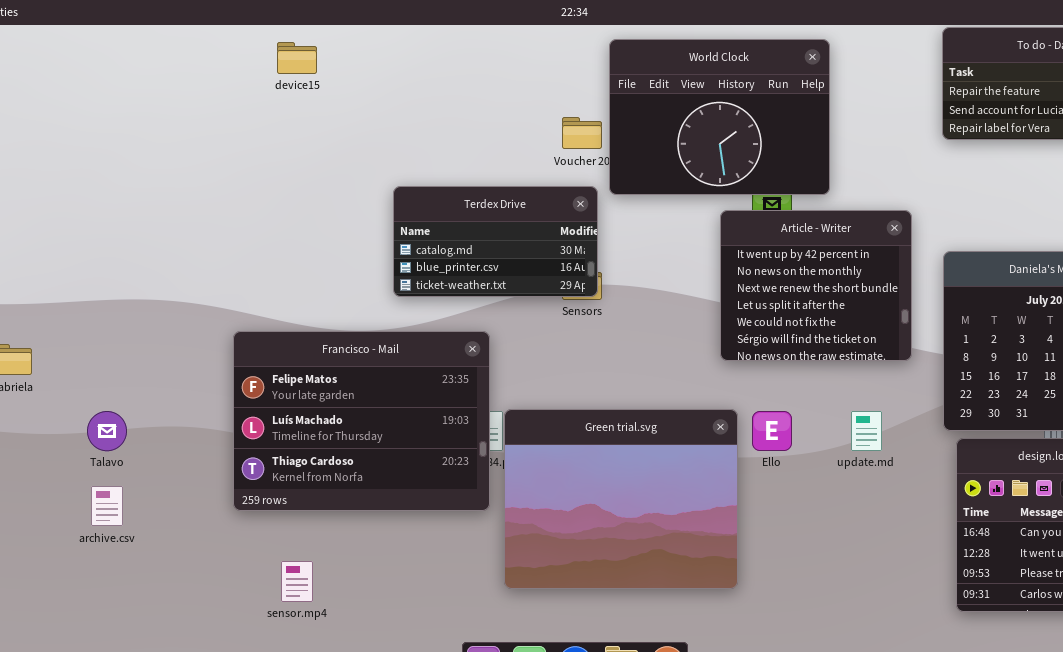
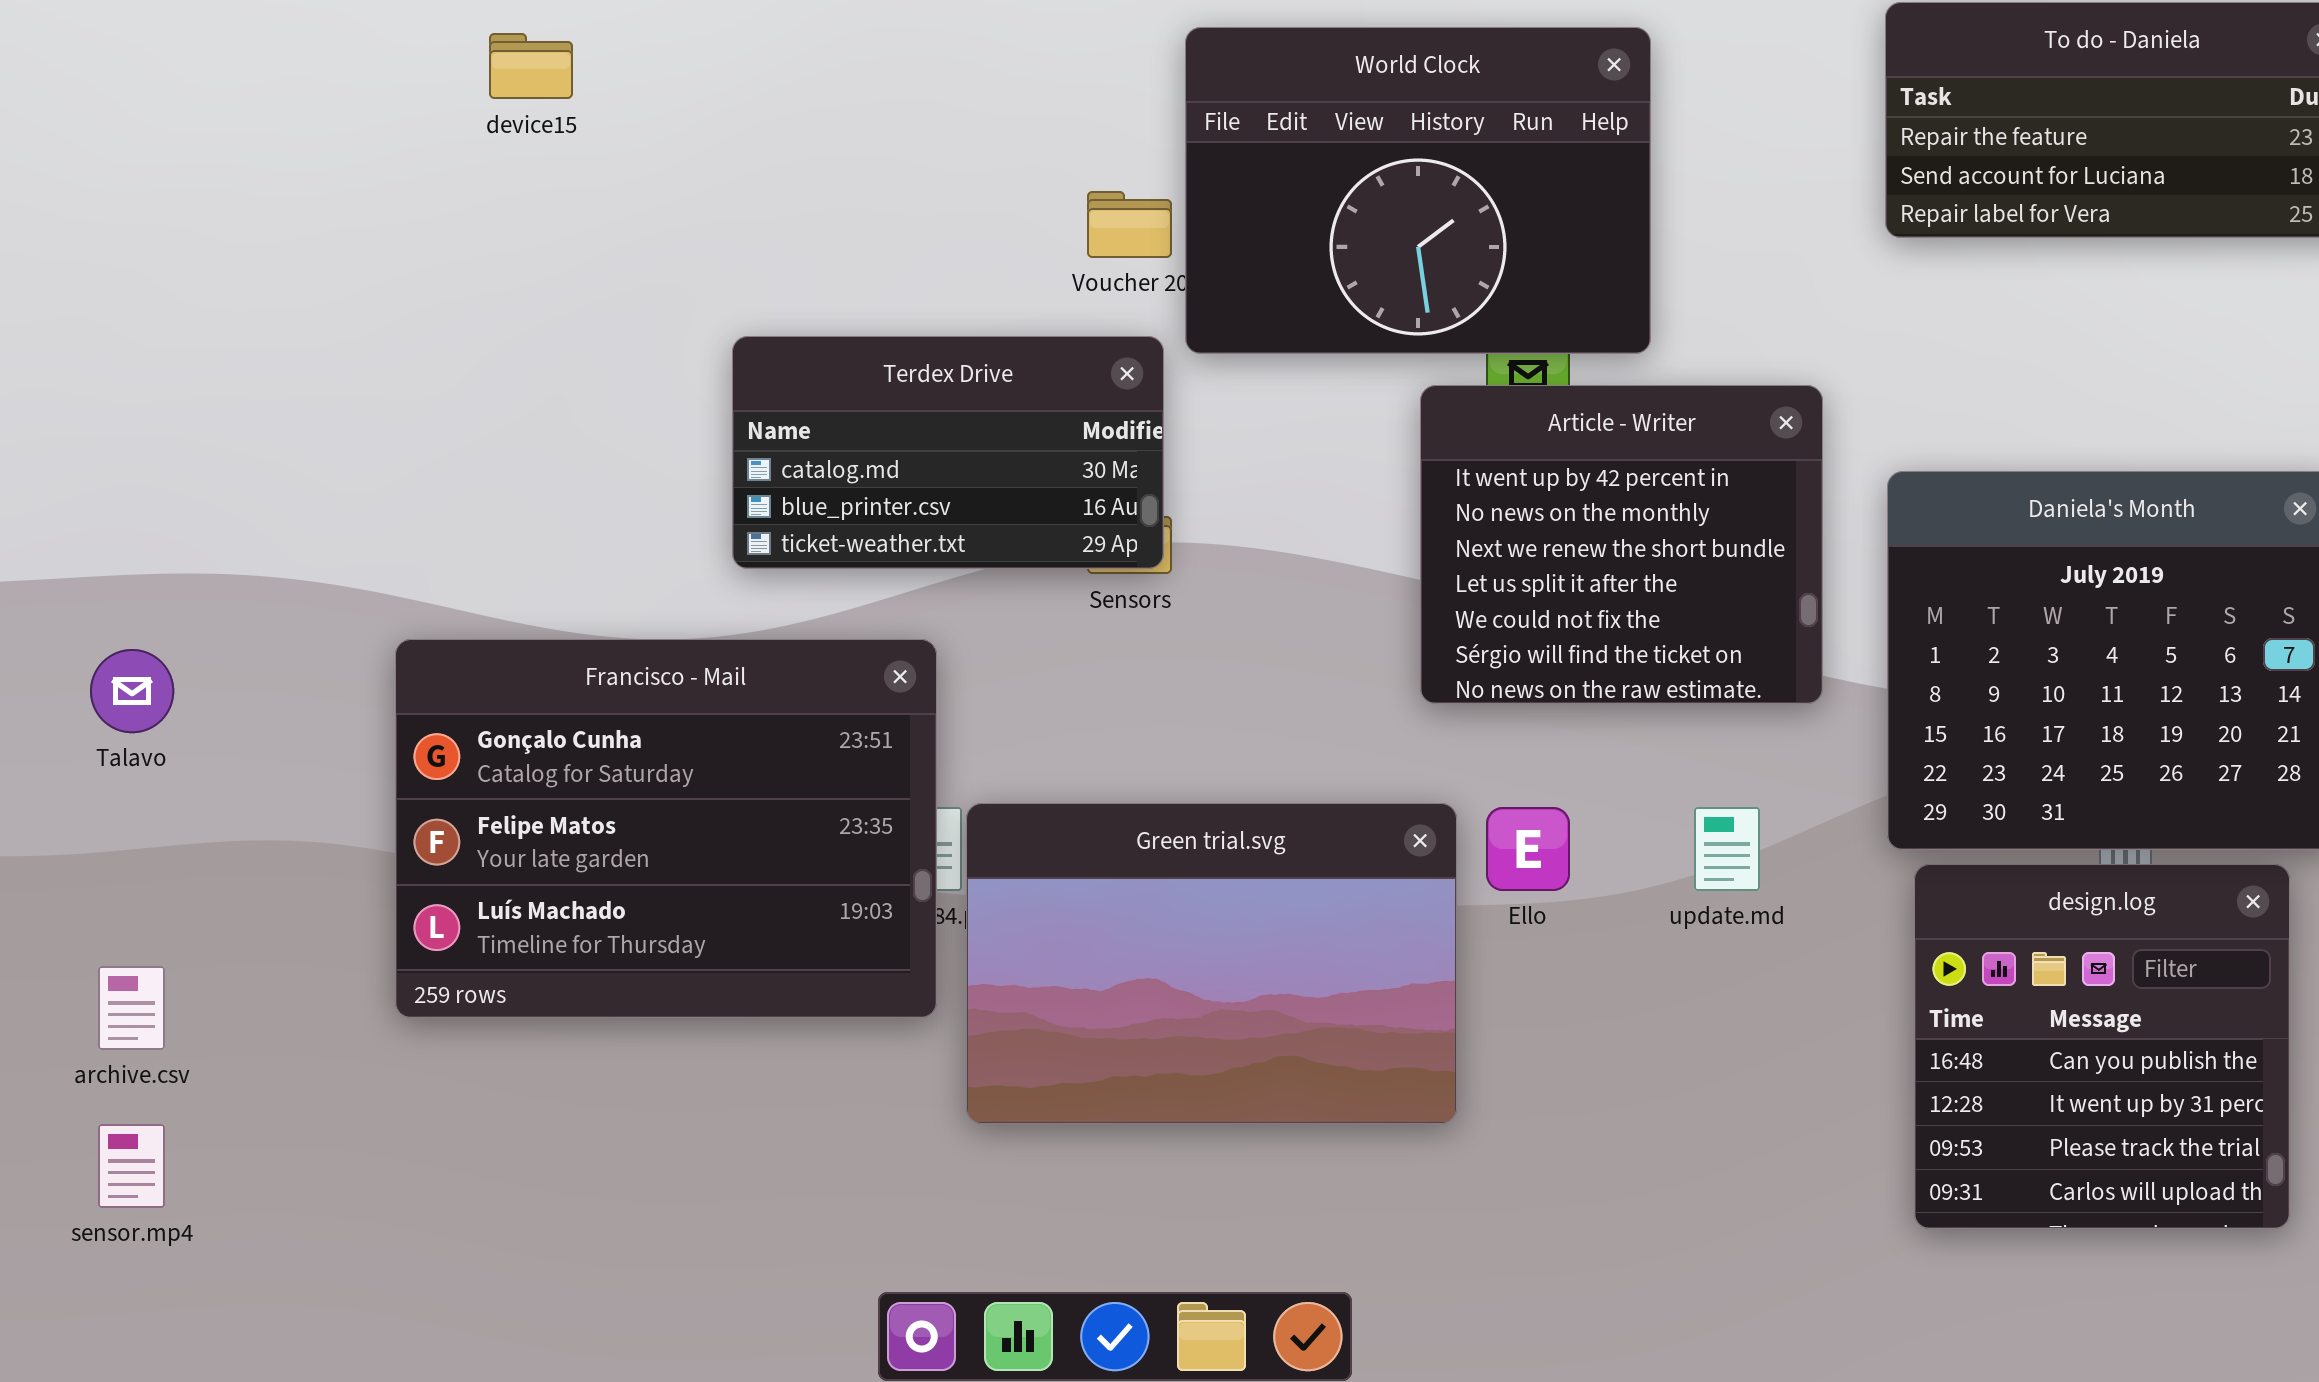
Francisco - Mail: [233,331,490,511] -> [395,639,937,1018], scrolled up 1 row
Green trial.svg: [504,409,738,589] -> [966,803,1457,1124], resized
Talavo: [87,411,127,451] -> [90,649,174,733], moved
sensor.mp4: [281,561,313,602] -> [98,1124,165,1208], moved

